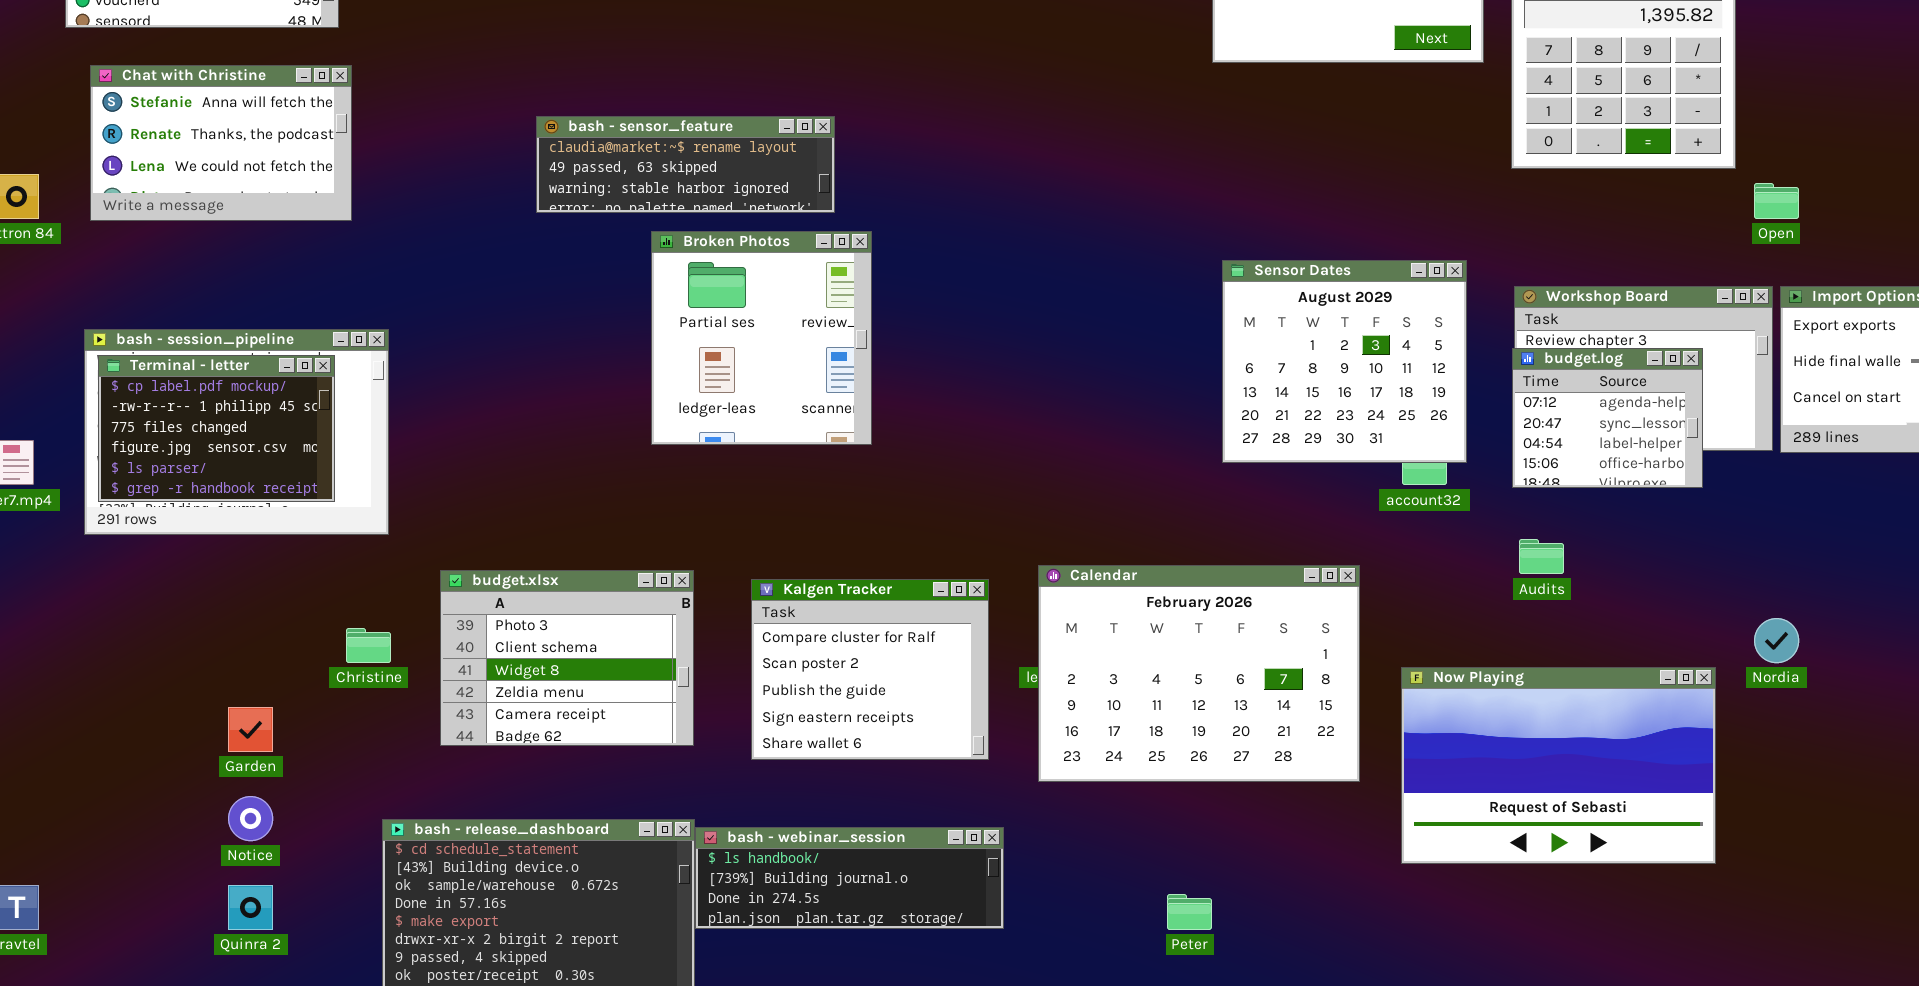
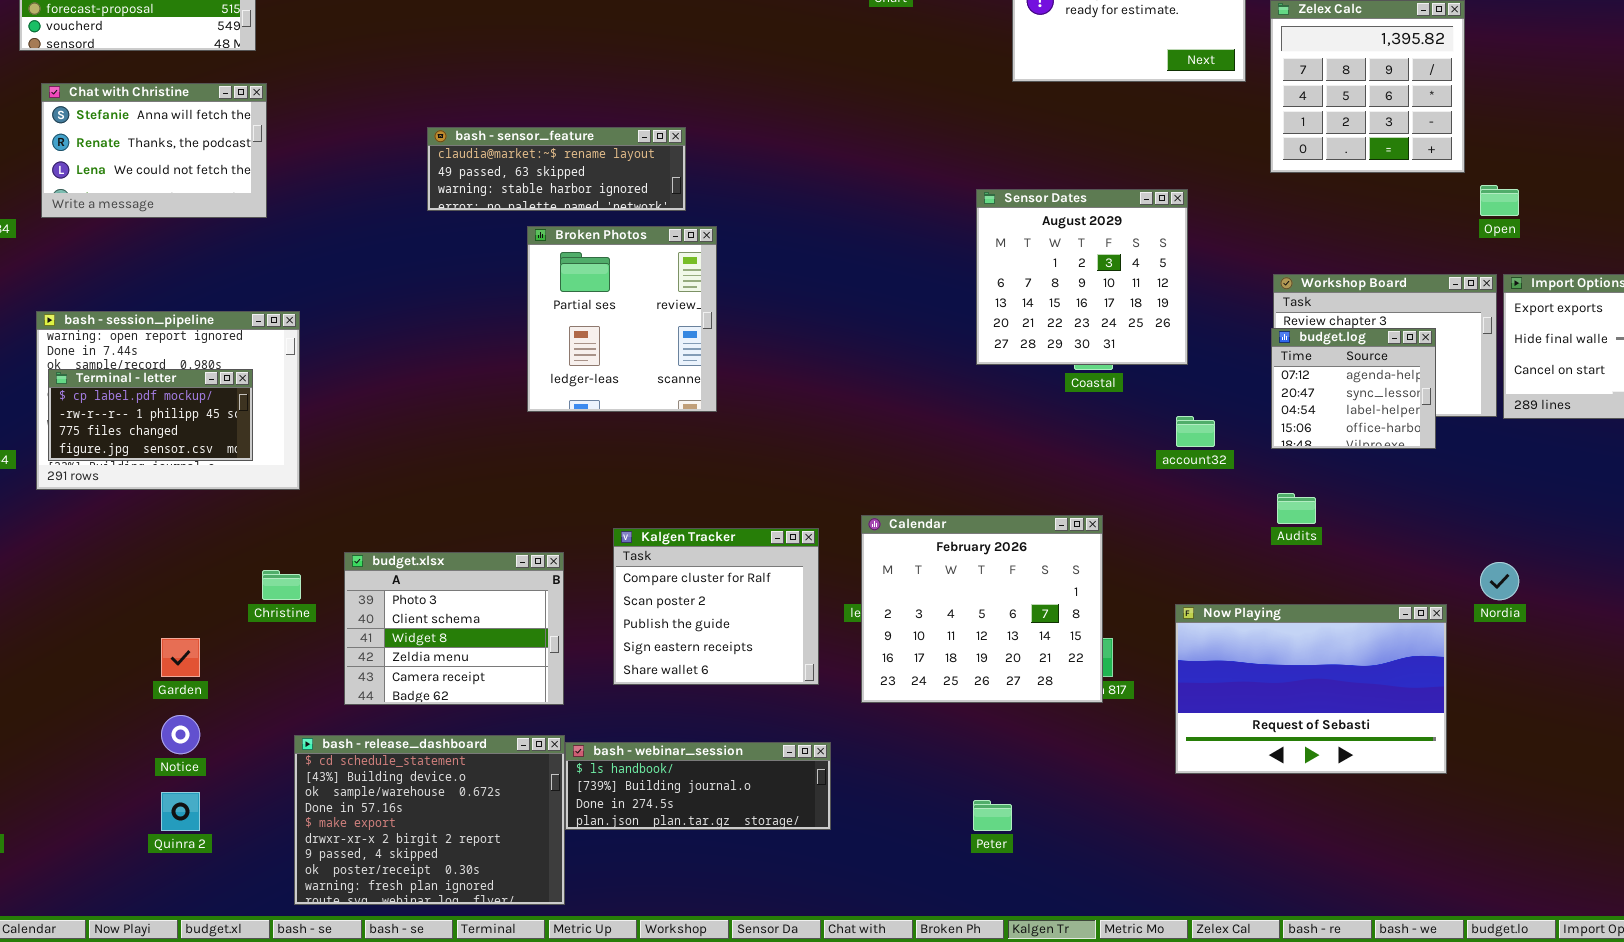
Sensor Dates: [1222,260,1467,463] -> [976,189,1188,365], moved
Terminal - letter: [98,355,335,502] -> [48,369,253,461], resized
Calendar: [1038,565,1360,782] -> [861,515,1103,703], resized
budget.xlsx: [440,570,694,746] -> [344,552,564,705], moved

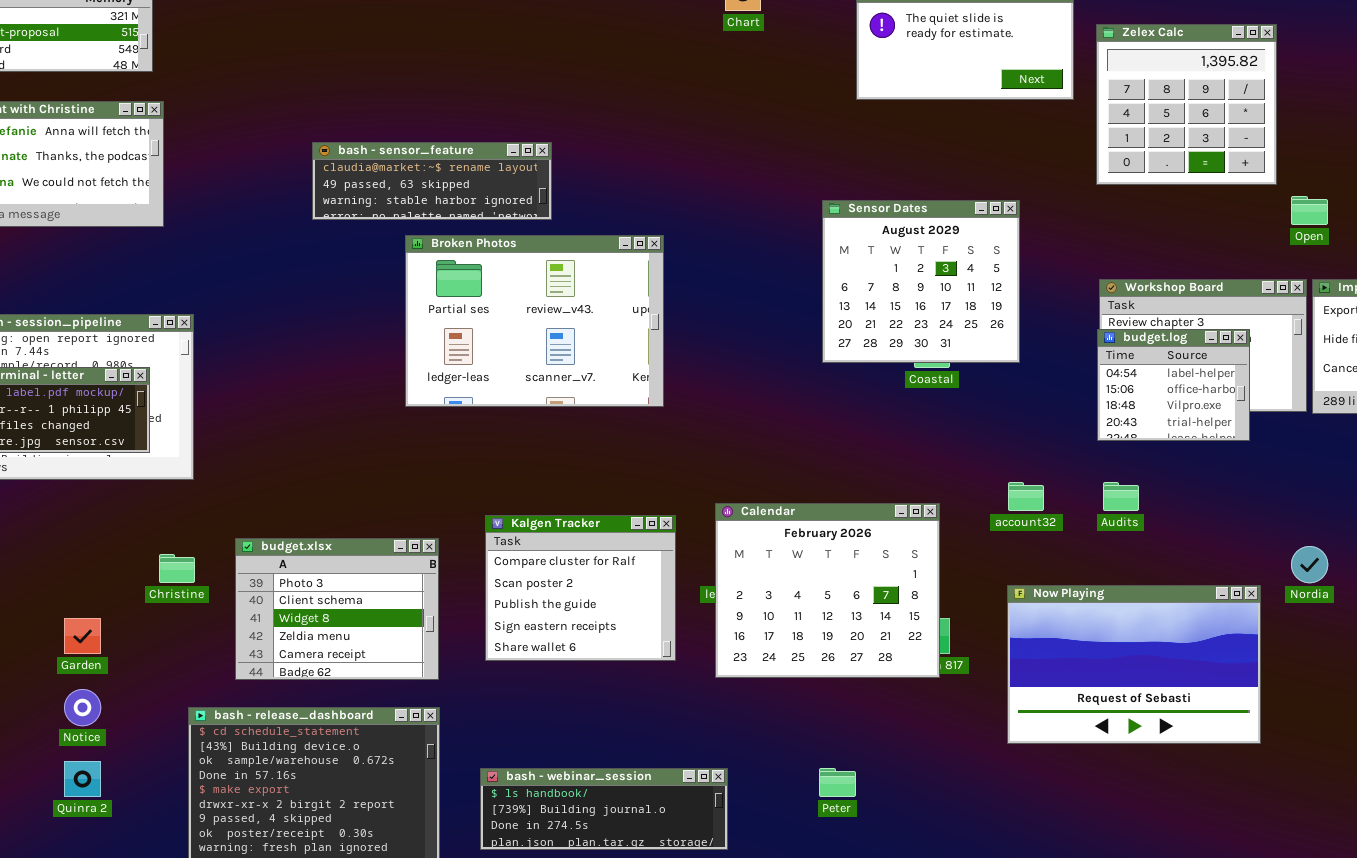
Broken Photos: [527,226,717,412] -> [405,235,664,407], resized
budget.log: [1271,328,1436,449] -> [1097,329,1250,441], scrolled down 2 rows
account32: [1176,416,1215,447] -> [1008,482,1044,511], moved
bash - webinar_session: [565,742,831,830] -> [480,768,728,850], moved

